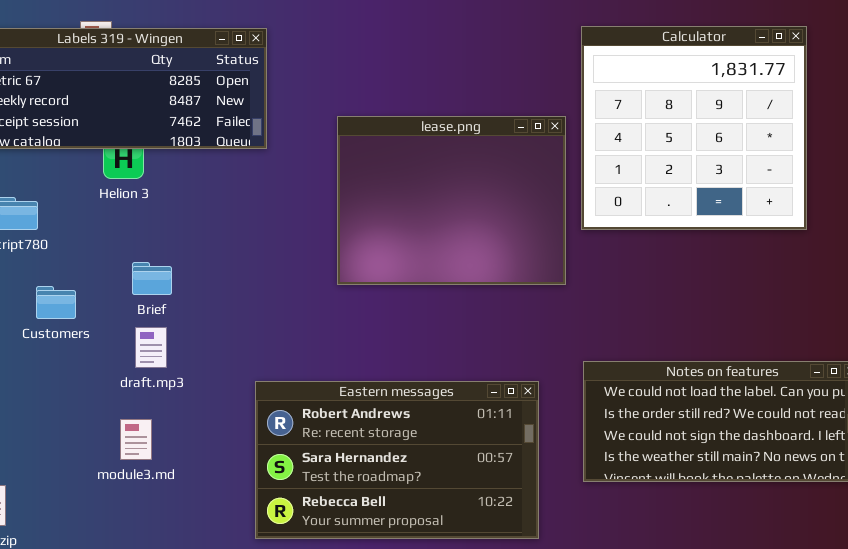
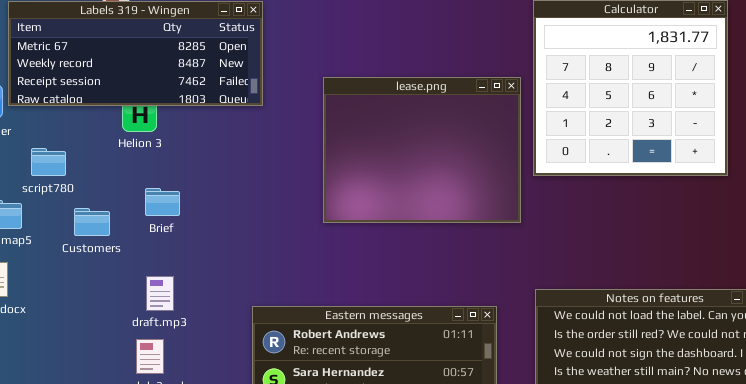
Brief: [132,262,172,295] -> [145,188,180,216], moved
Customers: [36,286,76,319] -> [74,208,110,236], moved
draft.mp3: [135,327,167,368] -> [146,276,174,311], moved

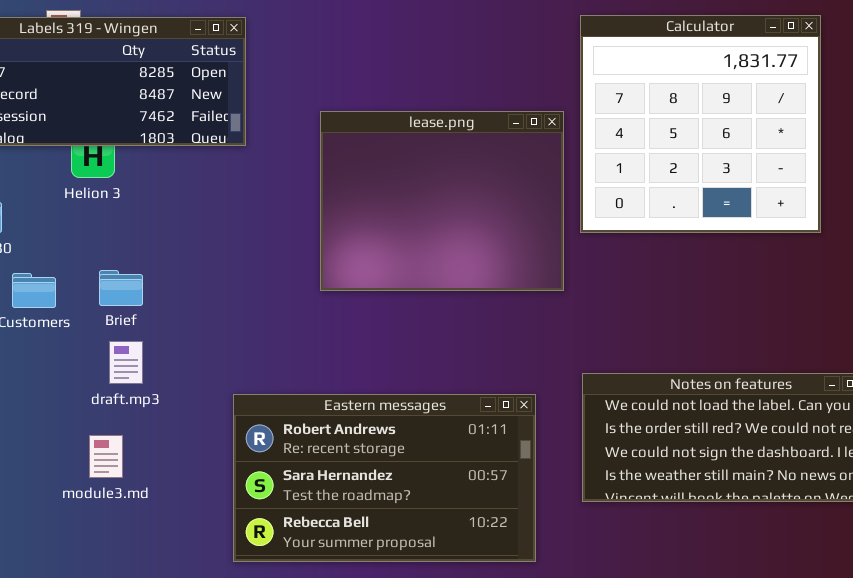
Brief: [145,188,180,216] -> [99,270,143,306], moved
draft.mp3: [146,276,174,311] -> [109,341,143,384], moved

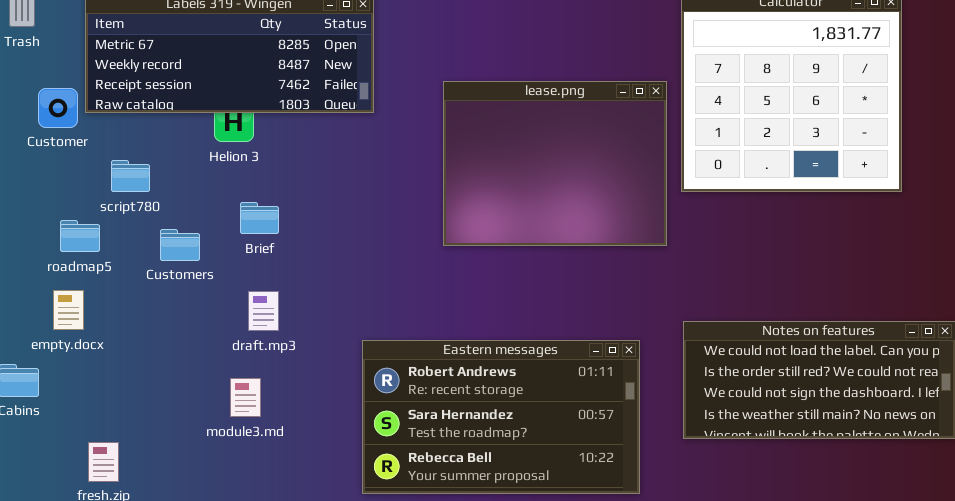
Brief: [99,270,143,306] -> [240,202,279,234], moved

